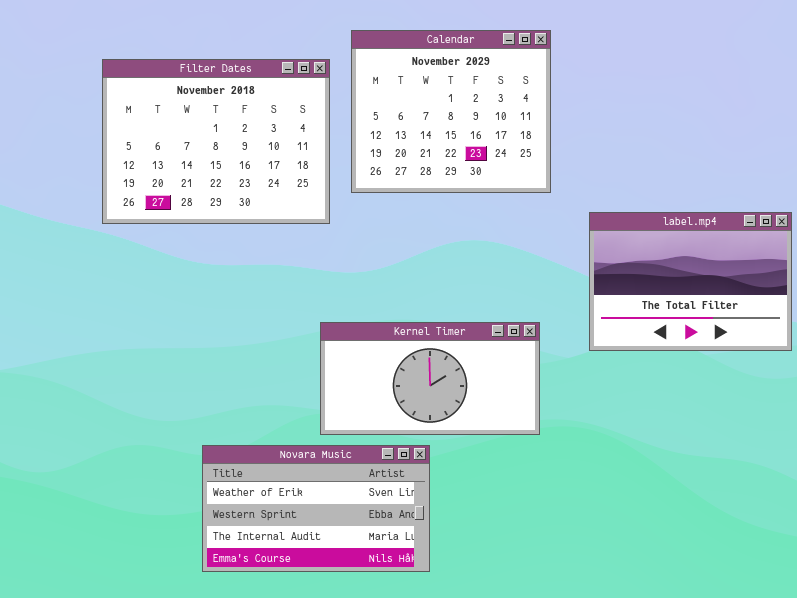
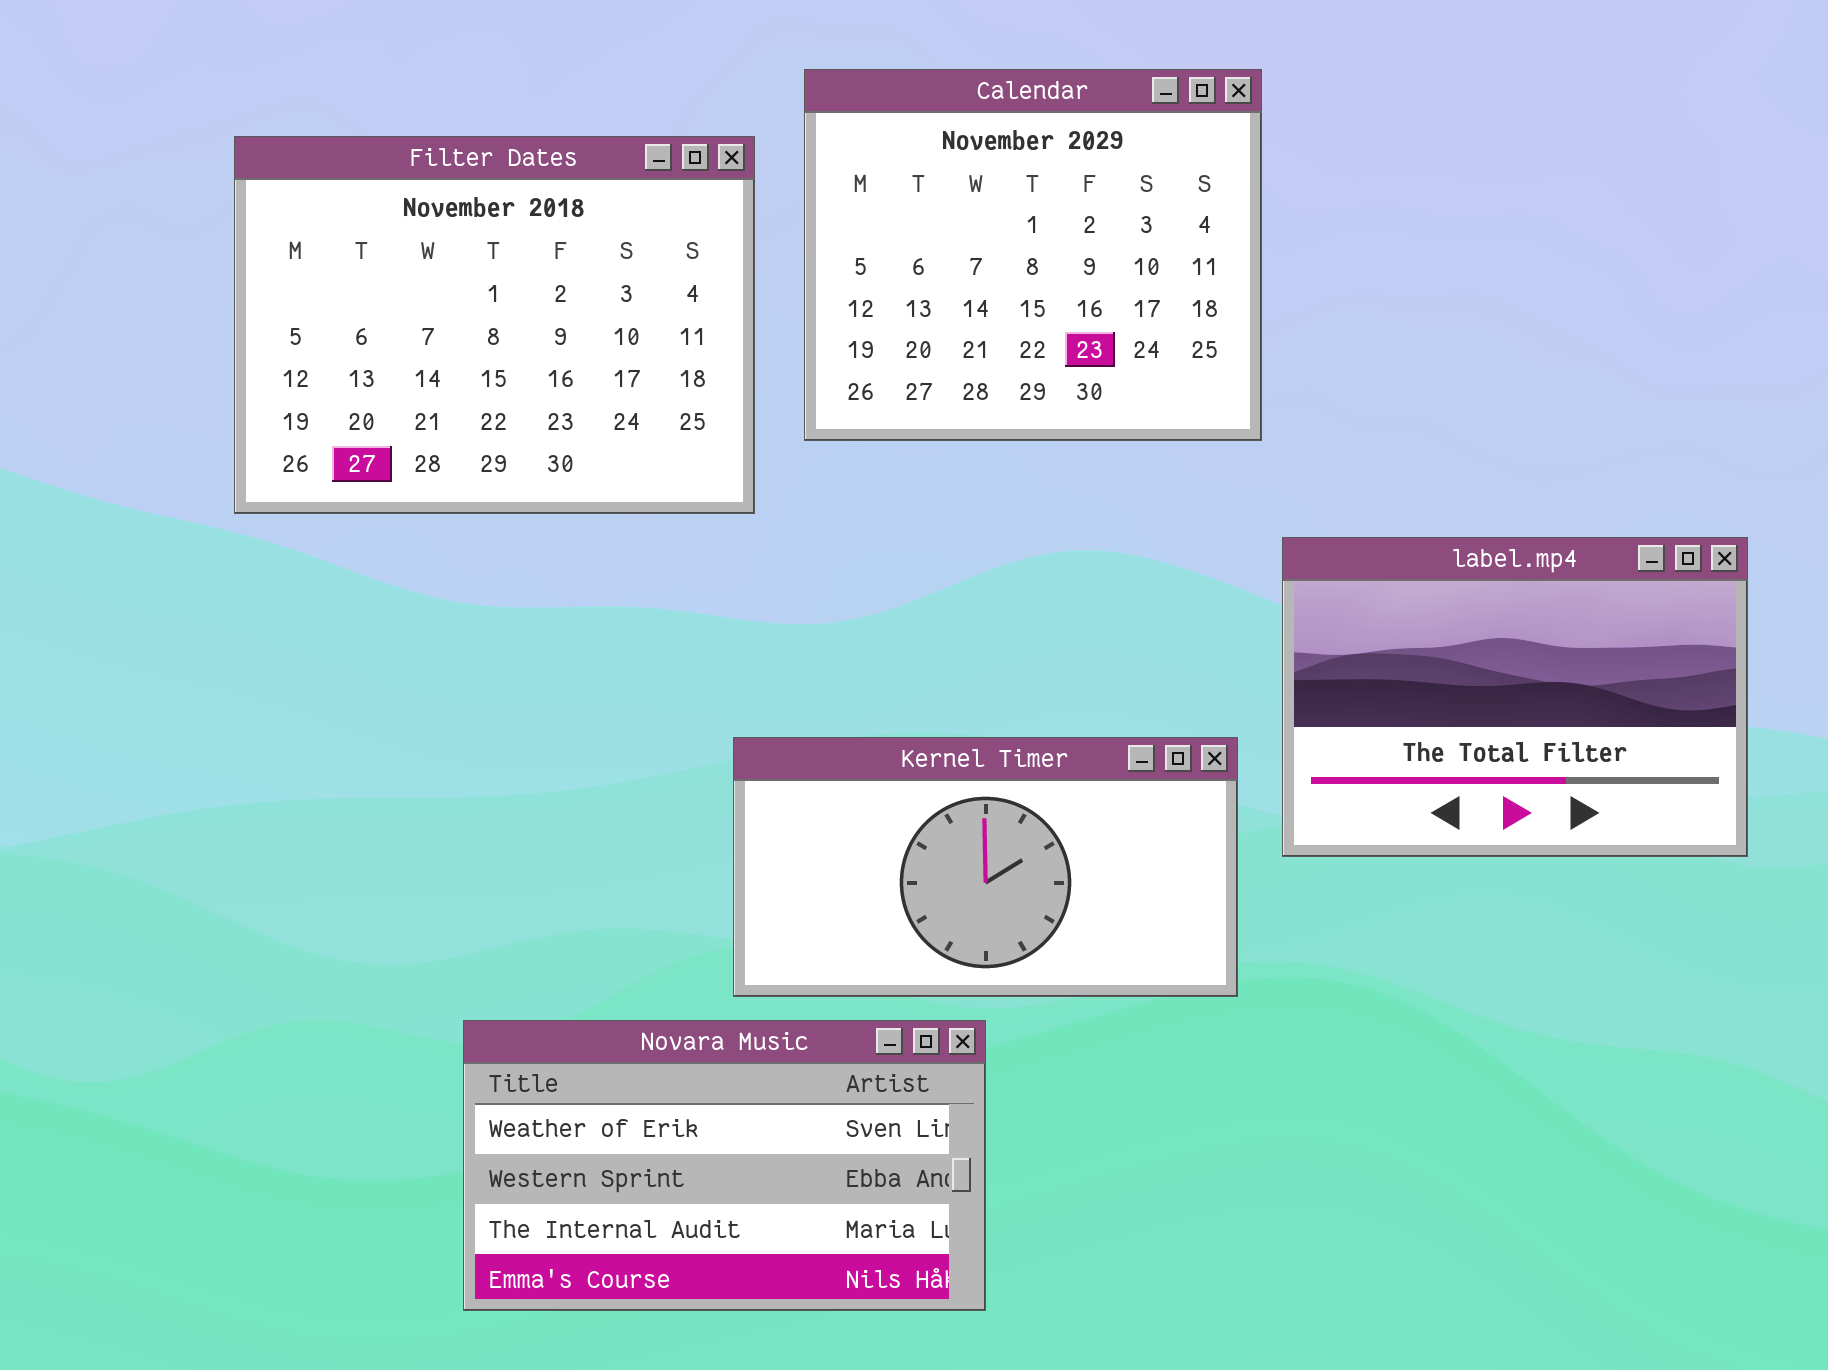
label.mp4: [589,212,792,351] -> [1282,537,1748,857], moved

